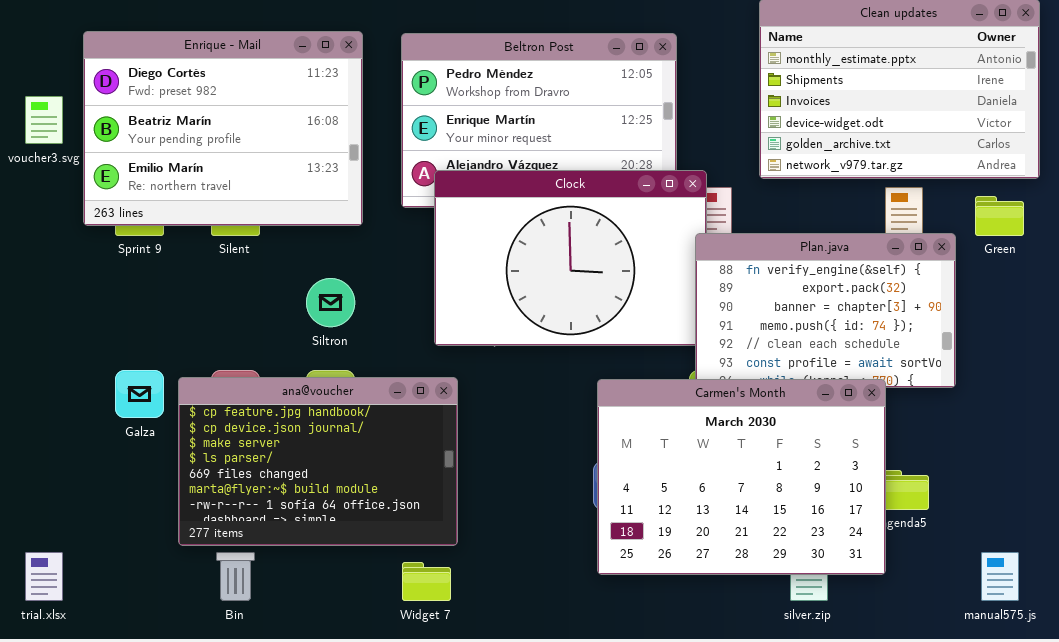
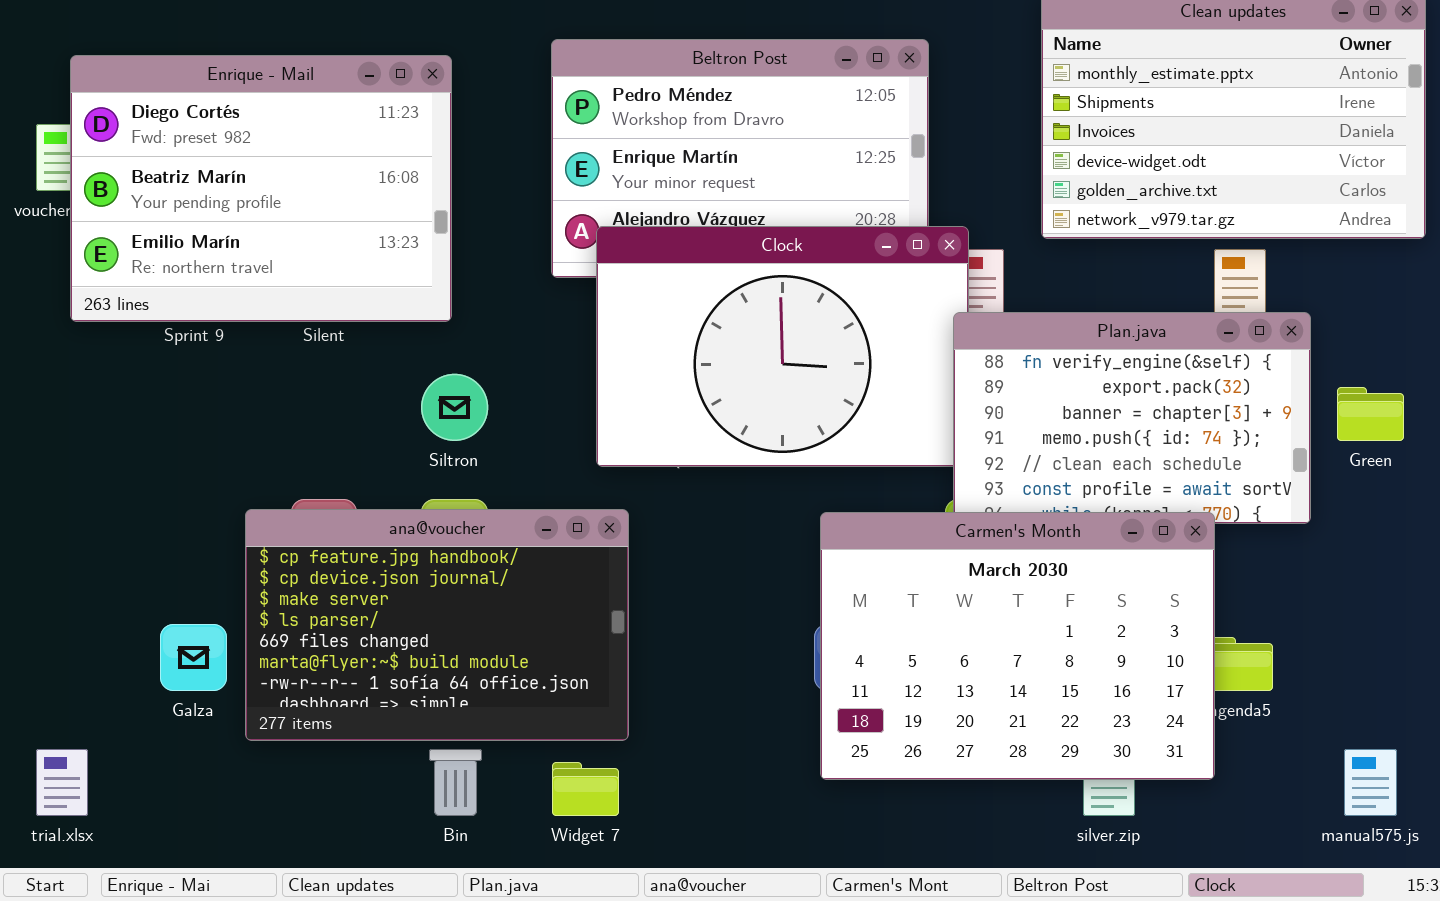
Enrique - Mail: [83,31,363,226] -> [70,55,452,322], moved
Green: [975,196,1024,236] -> [1337,387,1404,441], moved
Galza: [115,370,164,418] -> [160,624,227,691], moved
Bin: [216,552,255,601] -> [429,749,482,816], moved

